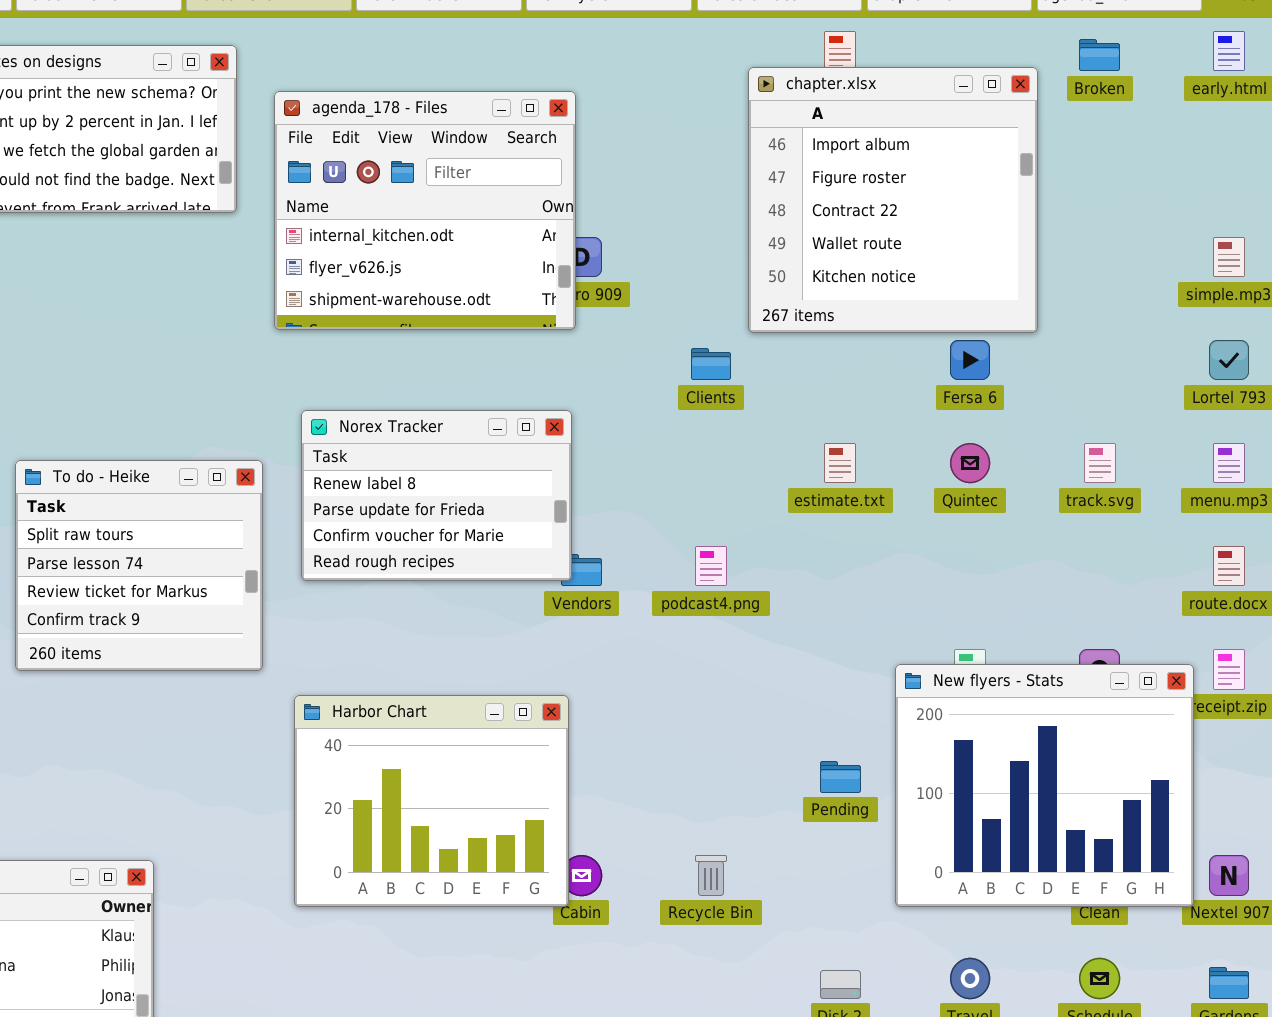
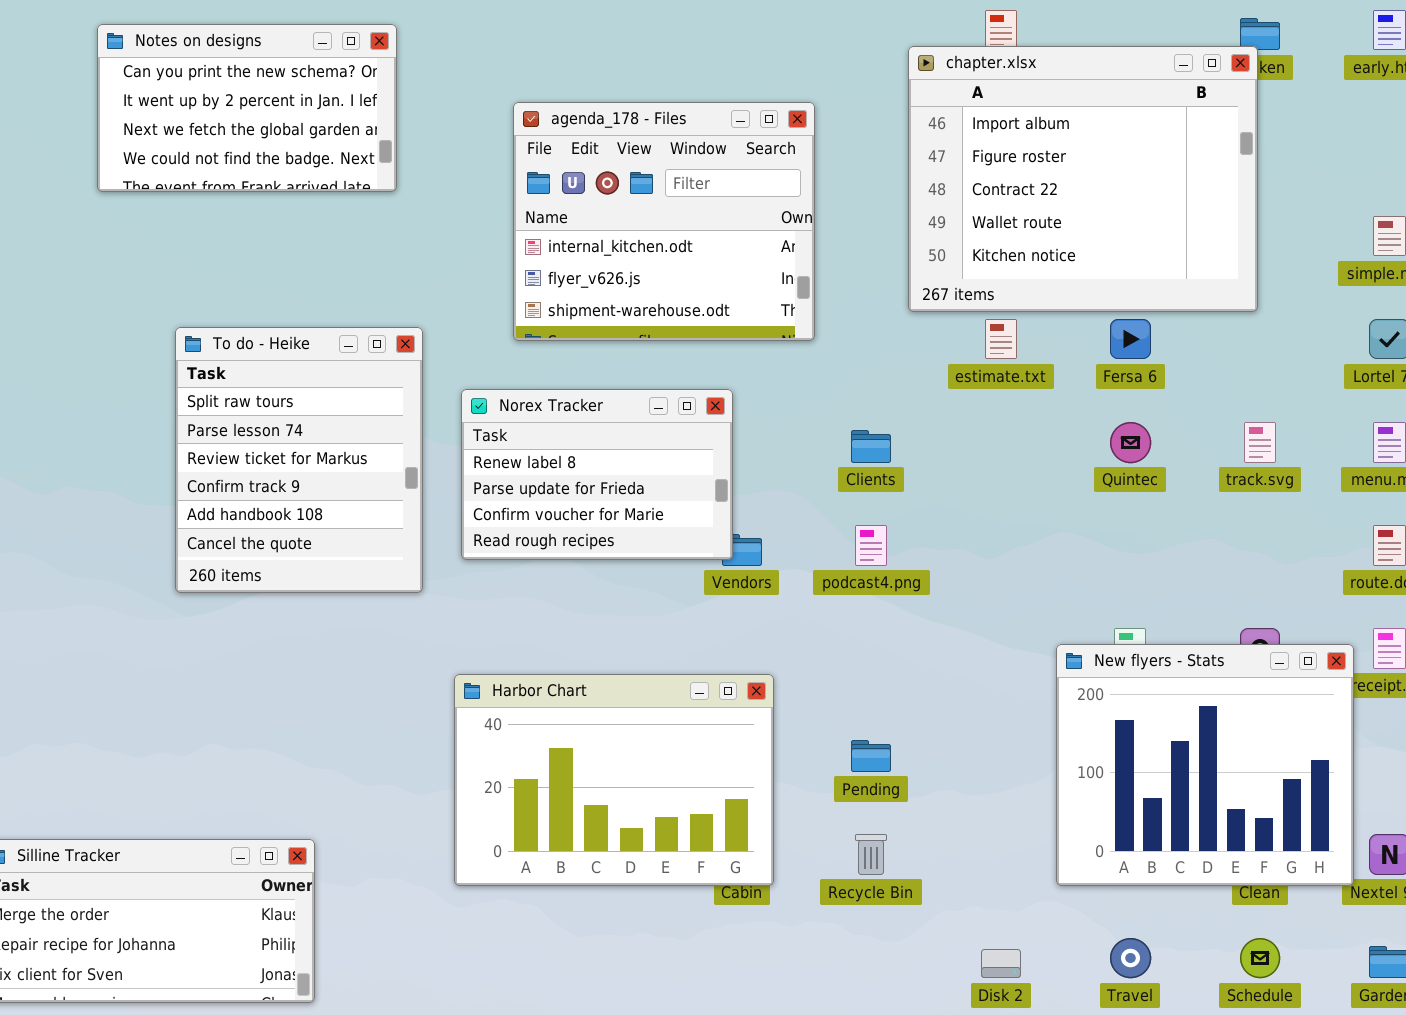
chapter.xlsx: [748,67,1038,333] -> [908,46,1258,312], resized
agenda_178 - Files: [274,91,576,330] -> [513,102,815,341], moved
Clients: [691,348,731,380] -> [851,430,891,463], moved
estimate.txt: [824,443,856,483] -> [985,319,1017,359], moved
To do - Heike: [15,460,263,671] -> [175,327,423,593], moved, resized
Harbor Chart: [294,695,569,907] -> [454,674,774,886], resized
Pending: [820,761,861,793] -> [851,740,891,772], moved

